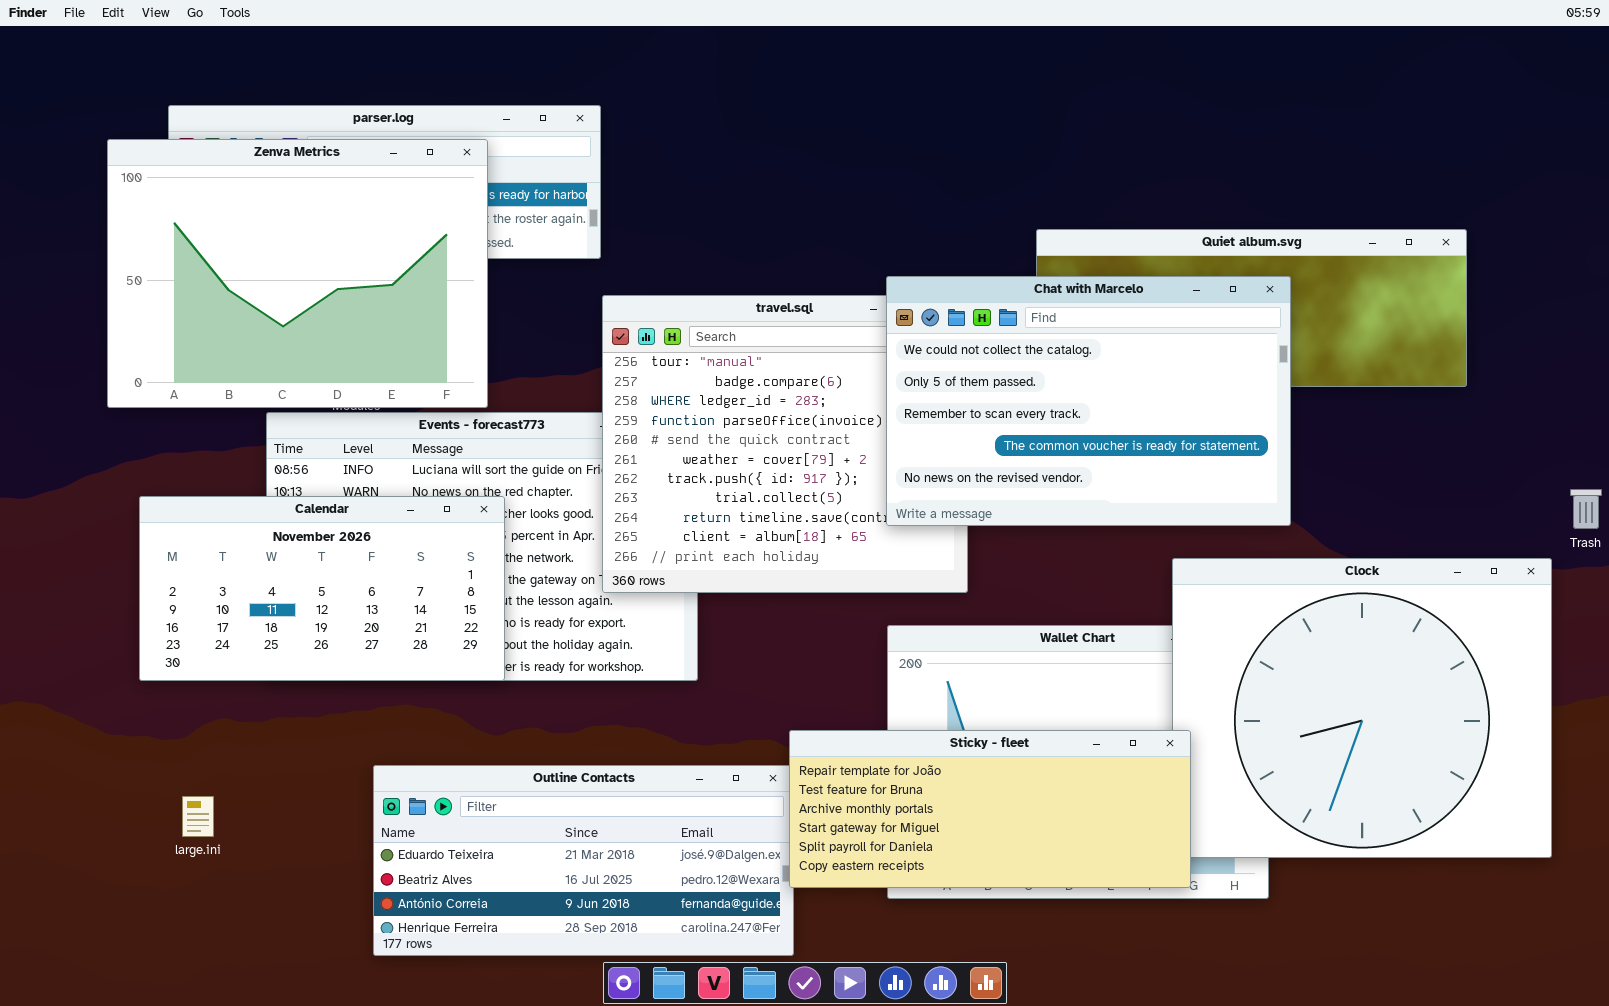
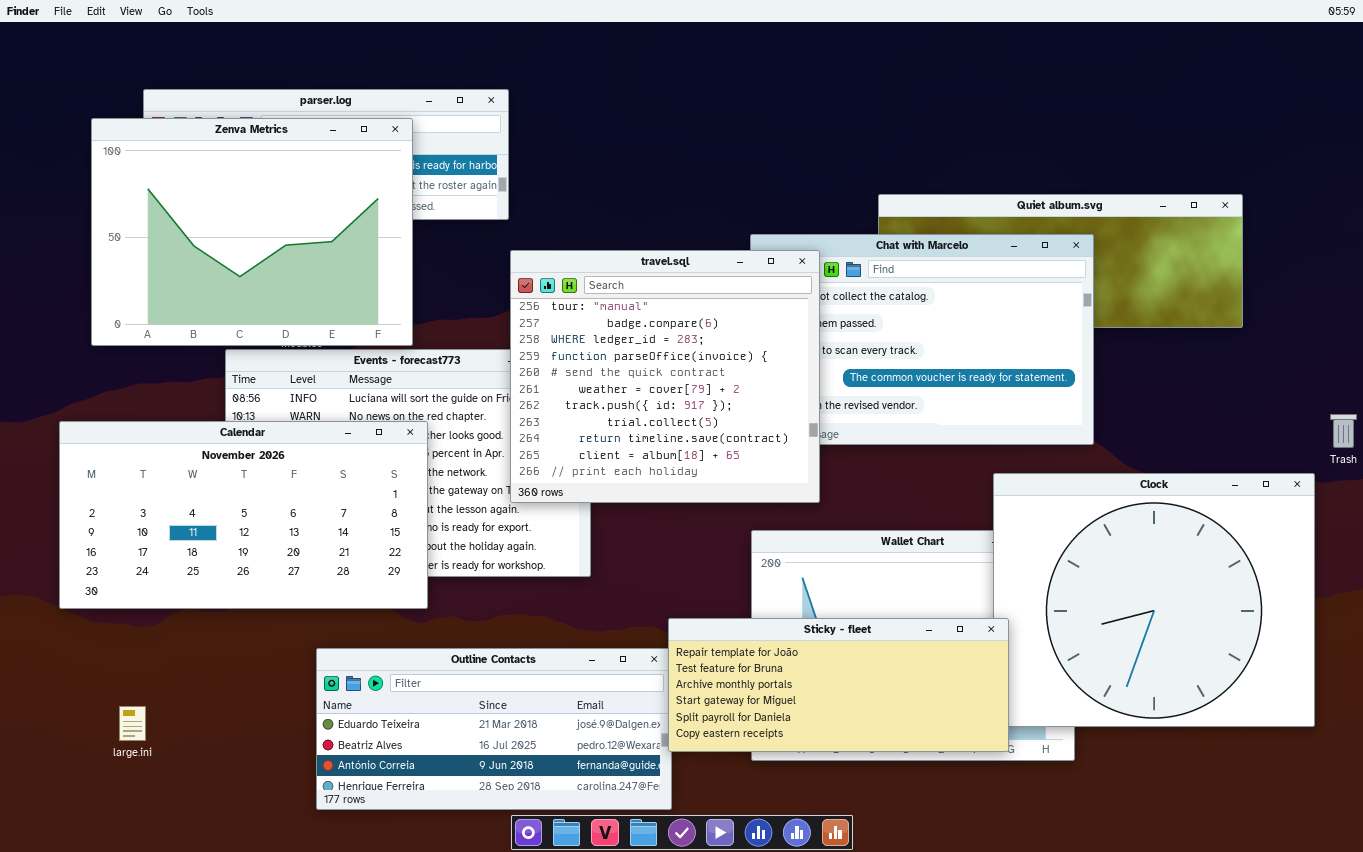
travel.sql: [602,295,968,593] -> [510,250,820,503], raised
Calendar: [139,496,505,681] -> [59,421,428,609], resized
large.ini: [182,796,214,837] -> [119,706,146,741], moved

